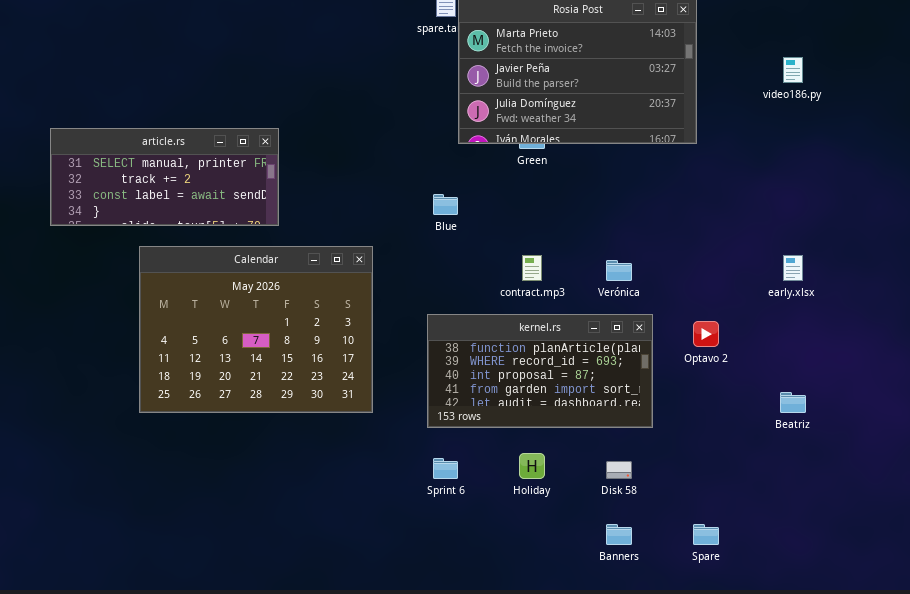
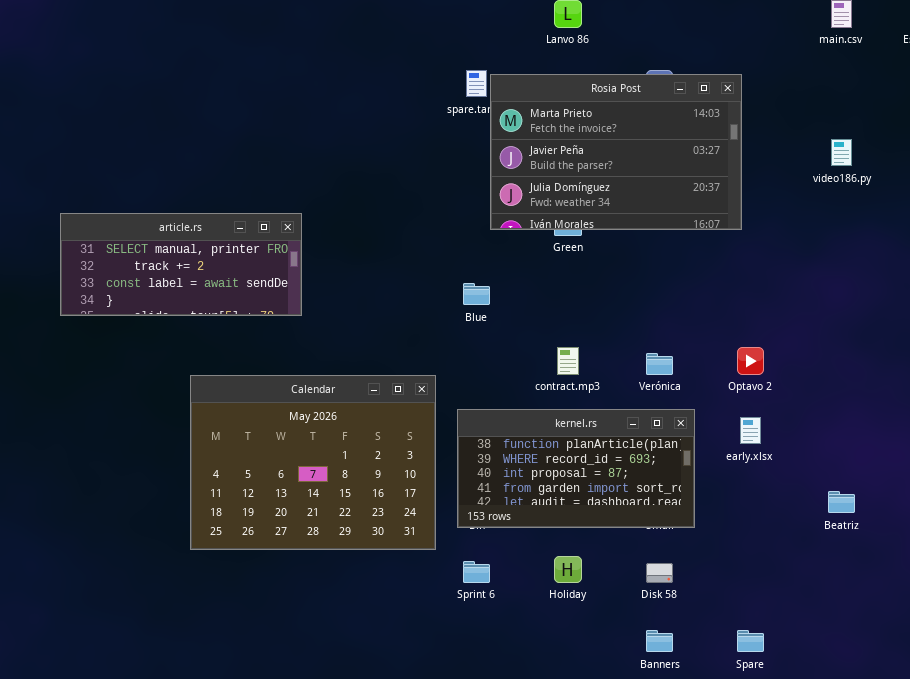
Calendar: [139,246,373,413] -> [190,375,436,550], moved
early.xlsx: [783,255,803,281] -> [740,417,761,444], moved
Optavo 2: [693,321,719,347] -> [737,347,764,375], moved

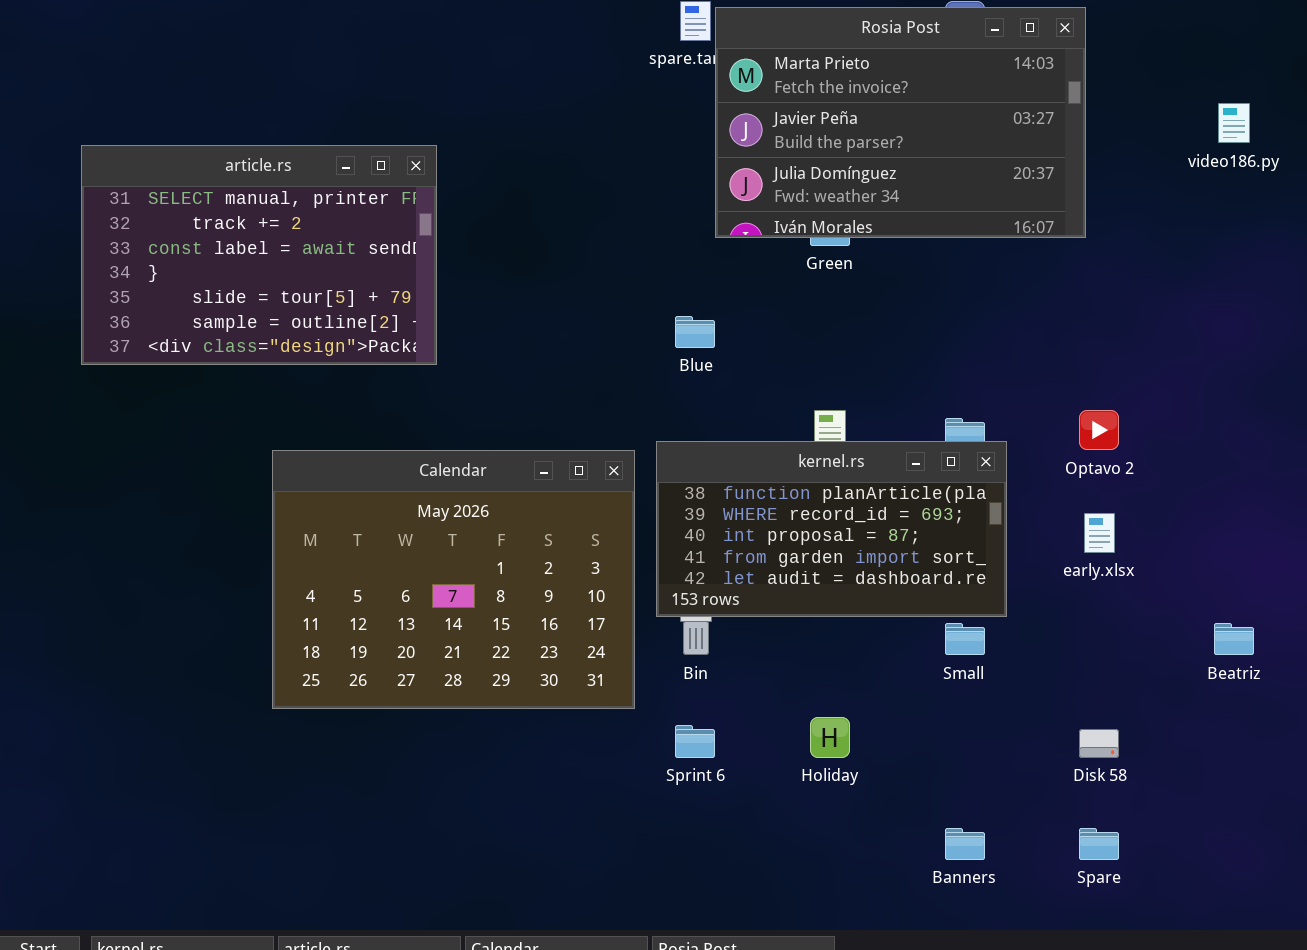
article.rs: [60,213,302,316] -> [81,145,437,365], resized
kernel.rs: [457,409,695,528] -> [656,441,1007,617], moved
Disk 58: [646,563,673,583] -> [1079,729,1119,758], moved

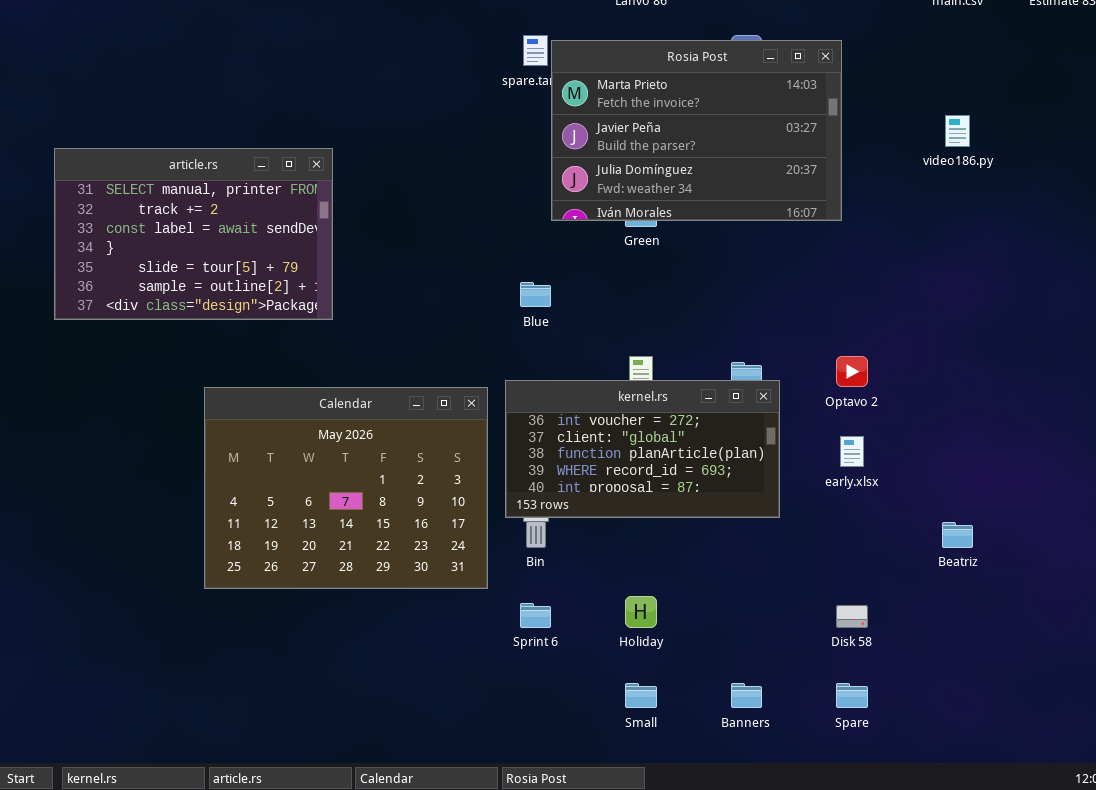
kernel.rs: [656,441,1007,617] -> [505,380,780,518], scrolled up 2 rows
Small: [945,623,985,655] -> [625,683,657,708], moved

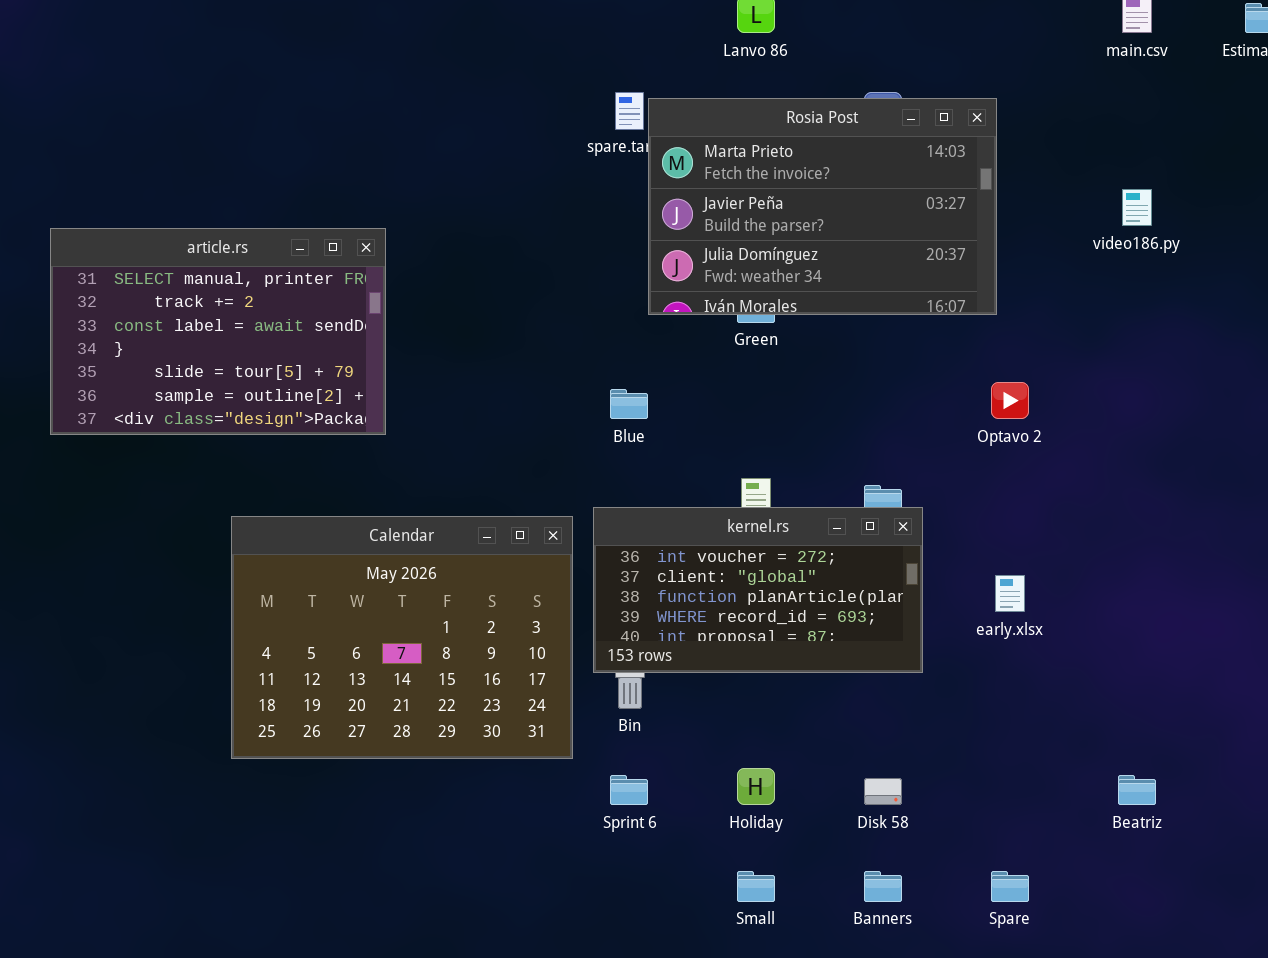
Optavo 2: [836,356,868,387] -> [991,382,1029,419], moved
Beatriz: [942,522,973,548] -> [1118,775,1156,805], moved
Disk 58: [836,605,868,628] -> [864,778,902,805], moved

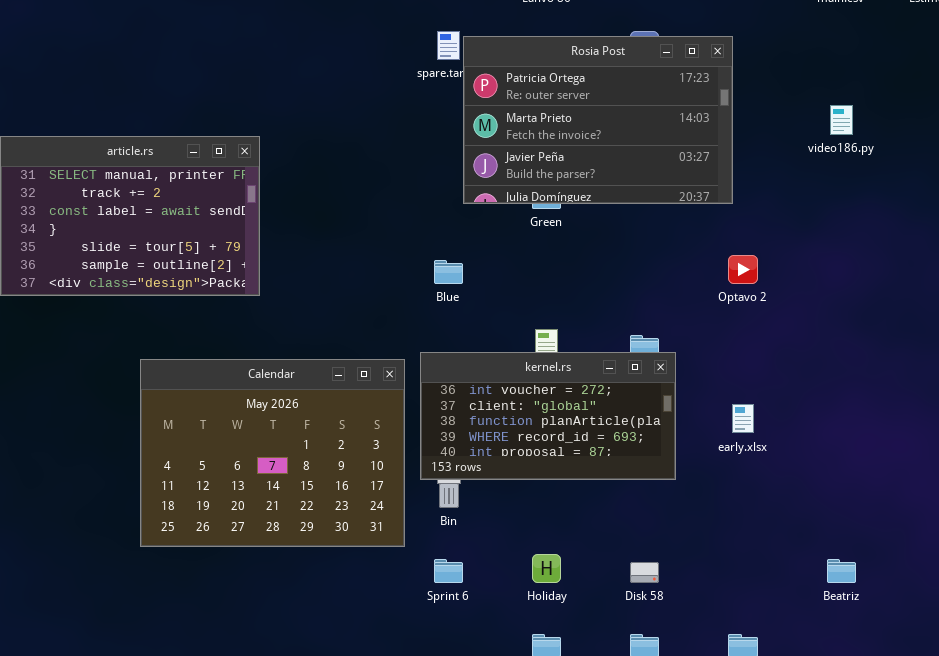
Rosia Post: [648,98,997,315] -> [463,36,733,204], scrolled up 1 row

